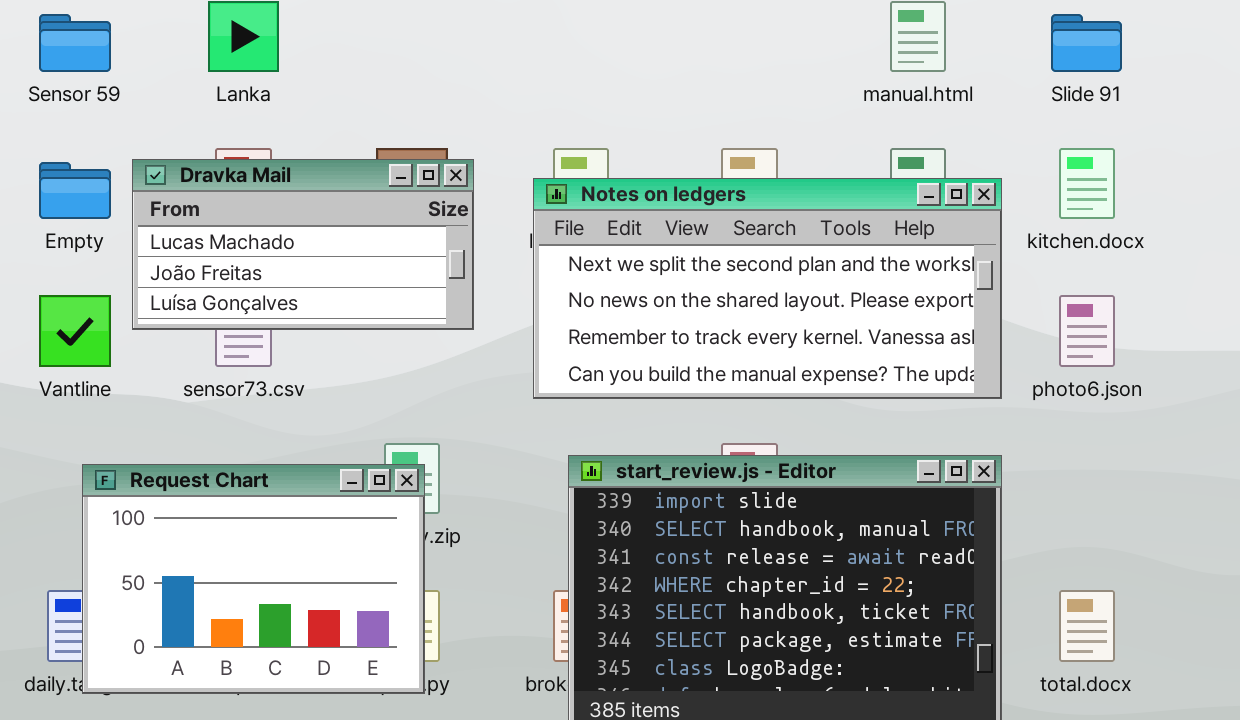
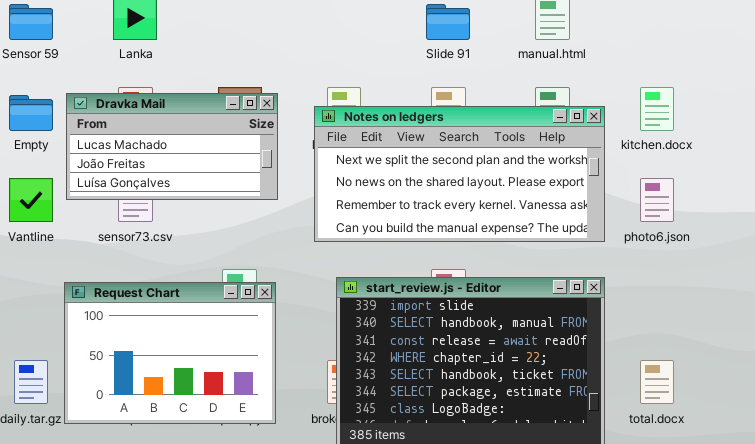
Slide 91: [1051,14,1122,72] -> [426,4,470,40], moved
Request Chart: [82,464,425,694] -> [64,282,276,424], moved

